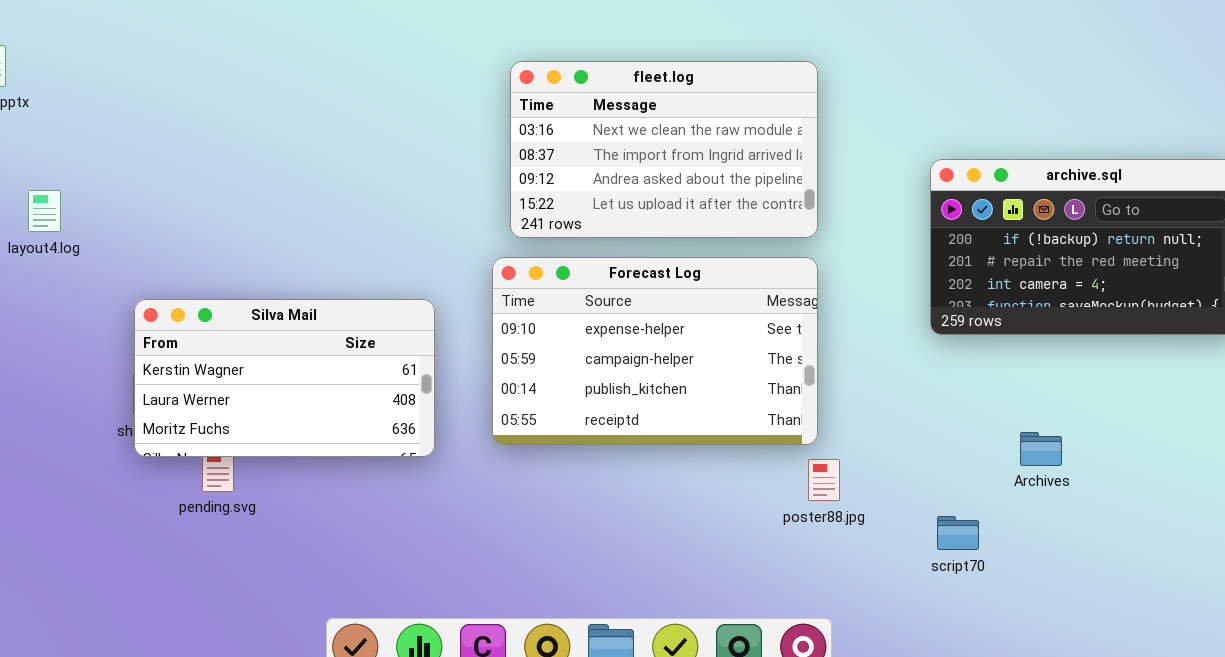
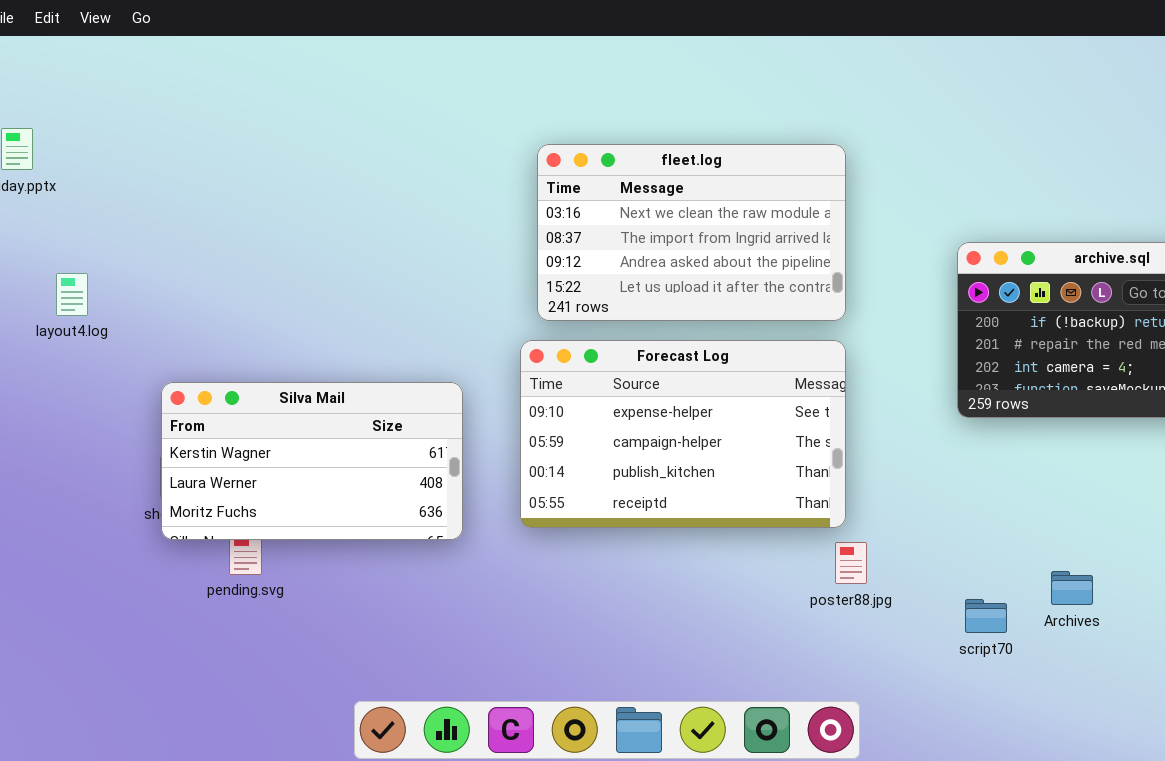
Archives: [1020,432,1062,466] -> [1051,571,1093,605], moved

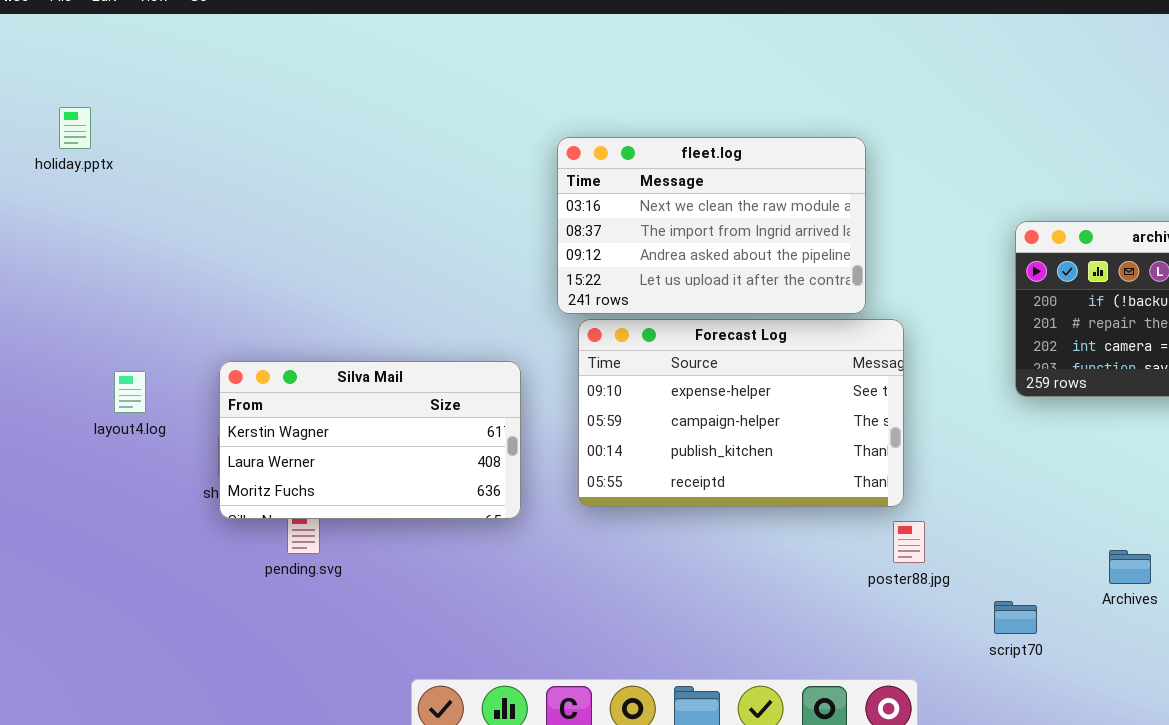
fleet.log: [537,144,846,321] -> [557,137,866,314], moved
layout4.log: [56,273,88,316] -> [114,371,146,413], moved
script70: [965,599,1007,633] -> [994,601,1037,634], moved

